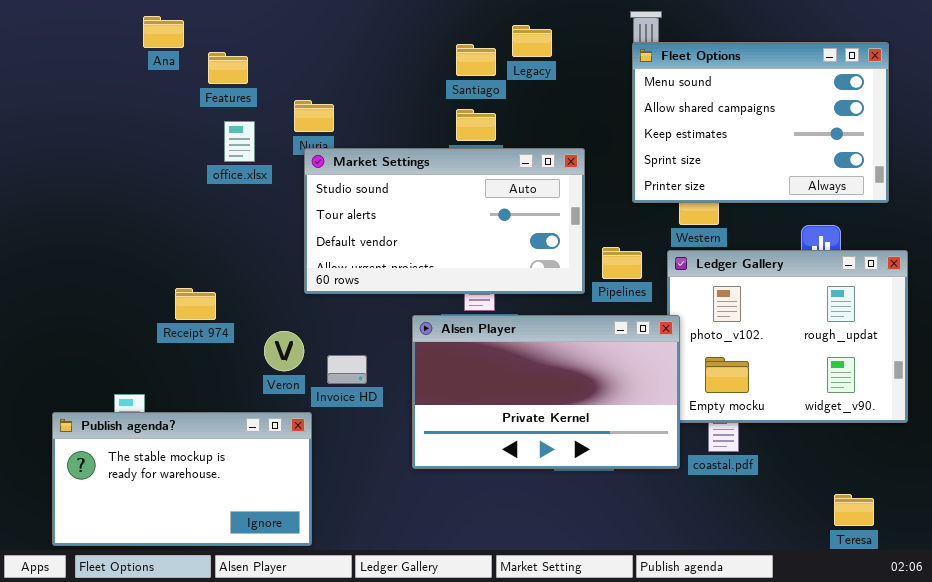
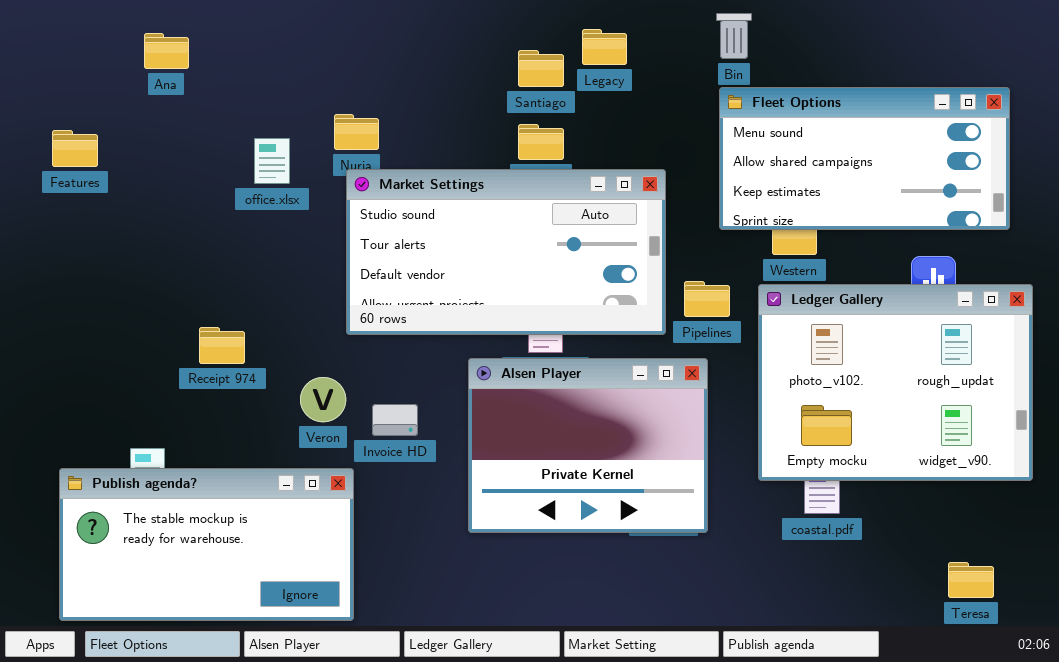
Ana: [143,16,184,48] -> [144,33,189,69], moved
Fleet Options: [632,42,889,203] -> [719,87,1010,230], resized
Features: [208,52,248,84] -> [52,130,98,167], moved
Alsen Player: [412,315,680,469] -> [468,358,708,533], resized

